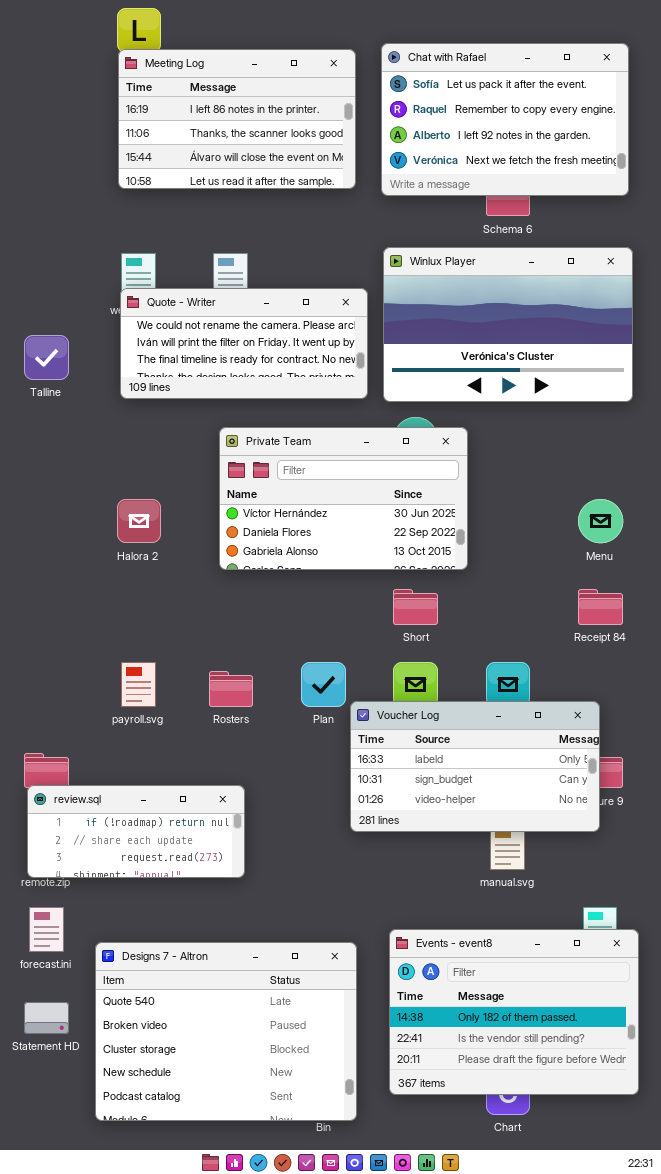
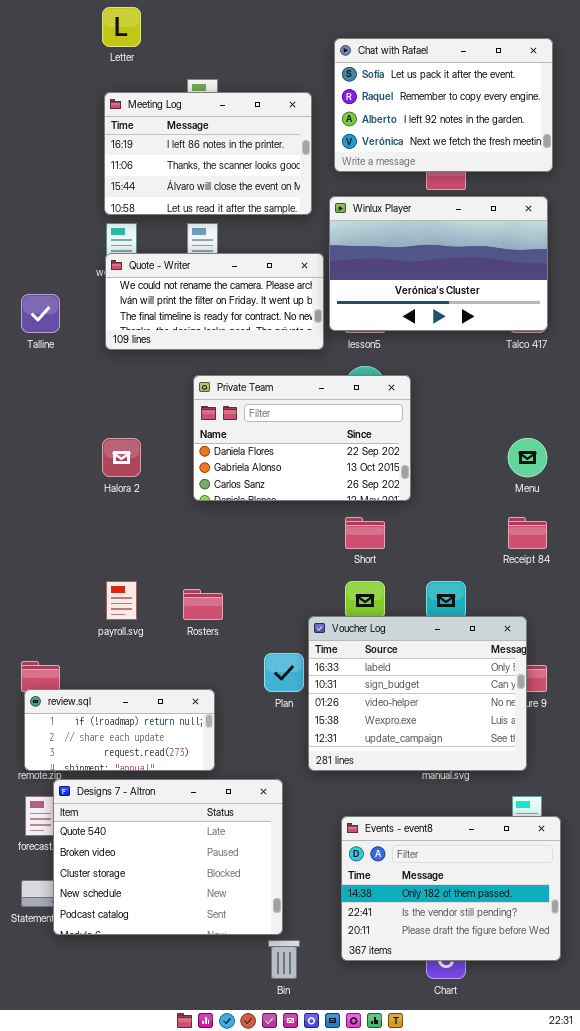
Meeting Log: [118,49,356,189] -> [104,92,312,215], moved
Winlux Player: [383,247,633,402] -> [329,196,548,331], moved
Private Team: [219,427,468,570] -> [193,375,411,501], scrolled down 1 row
Plan: [301,662,346,707] -> [264,653,304,692], moved
Voucher Log: [350,701,600,832] -> [308,616,527,771], resized
Designs 7 - Altron: [95,942,357,1121] -> [53,779,283,935], moved

